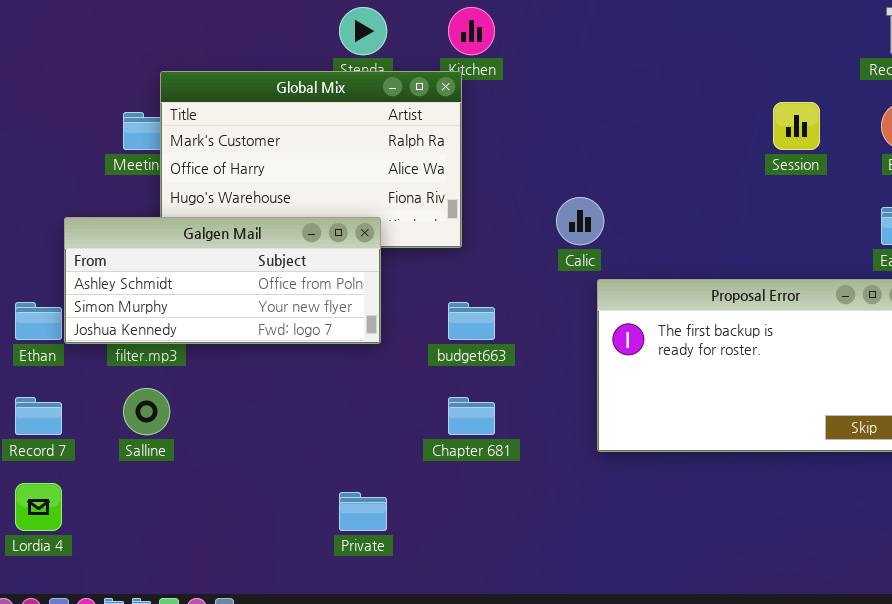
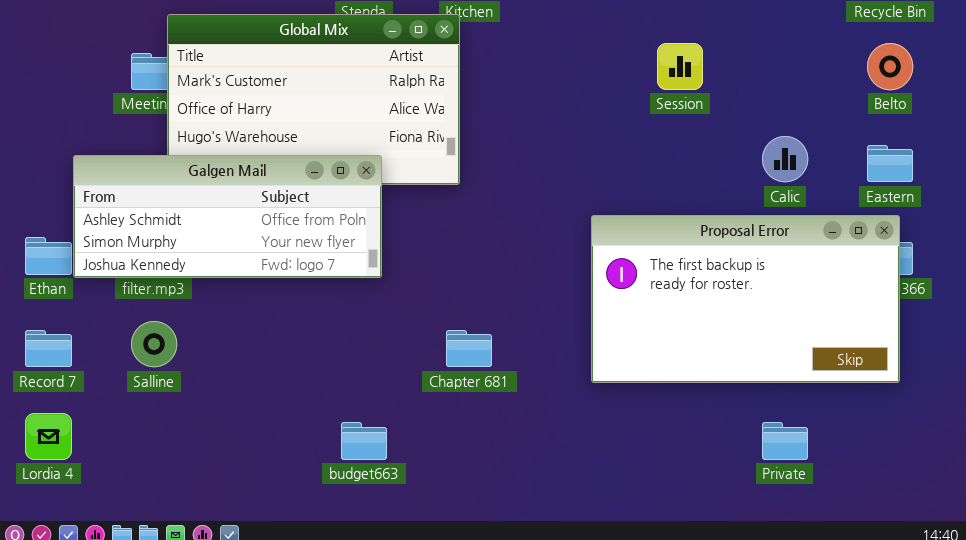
Session: [773,102,820,150] -> [657,43,703,90], moved
Calic: [556,197,604,245] -> [762,136,808,182], moved
budget663: [448,302,495,340] -> [341,422,387,460], moved
Private: [339,492,387,531] -> [762,422,808,460], moved

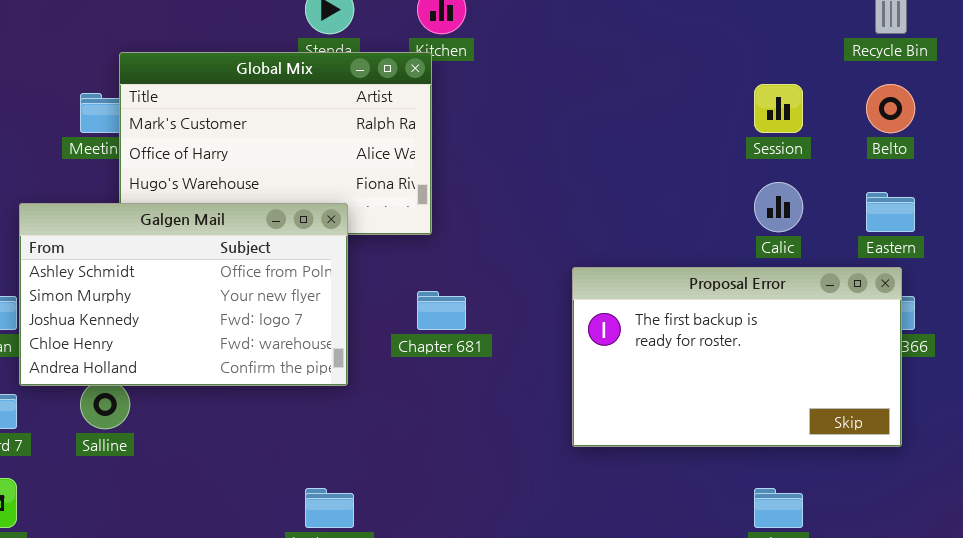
Session: [657,43,703,90] -> [754,84,803,133], moved
Galgen Mail: [73,155,382,278] -> [19,203,348,386], resized
Chapter 681: [446,330,492,367] -> [417,291,466,330], moved

